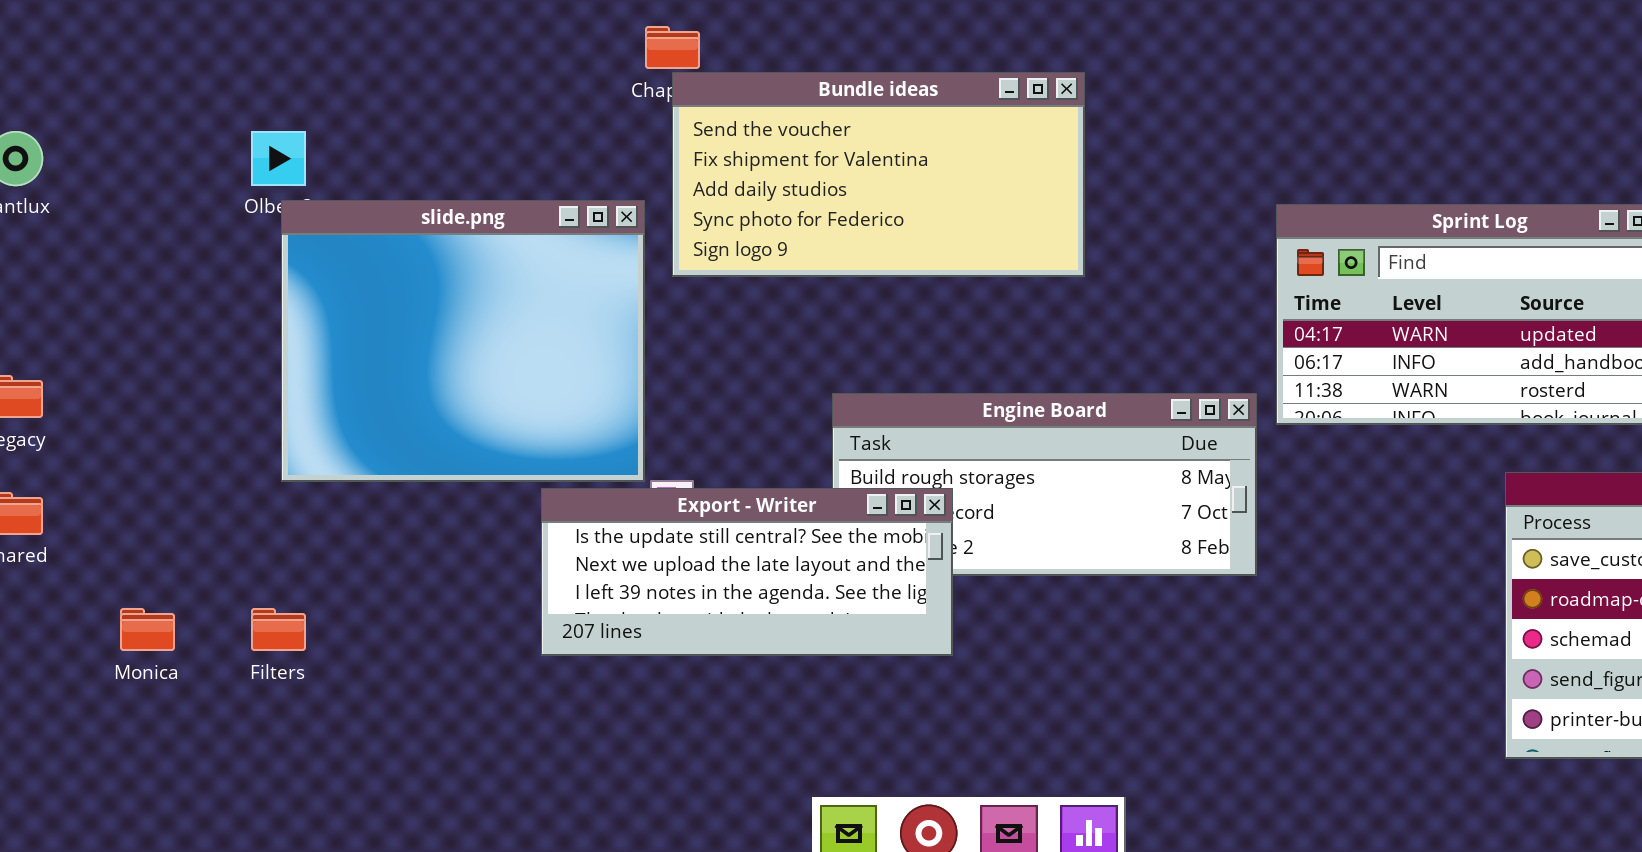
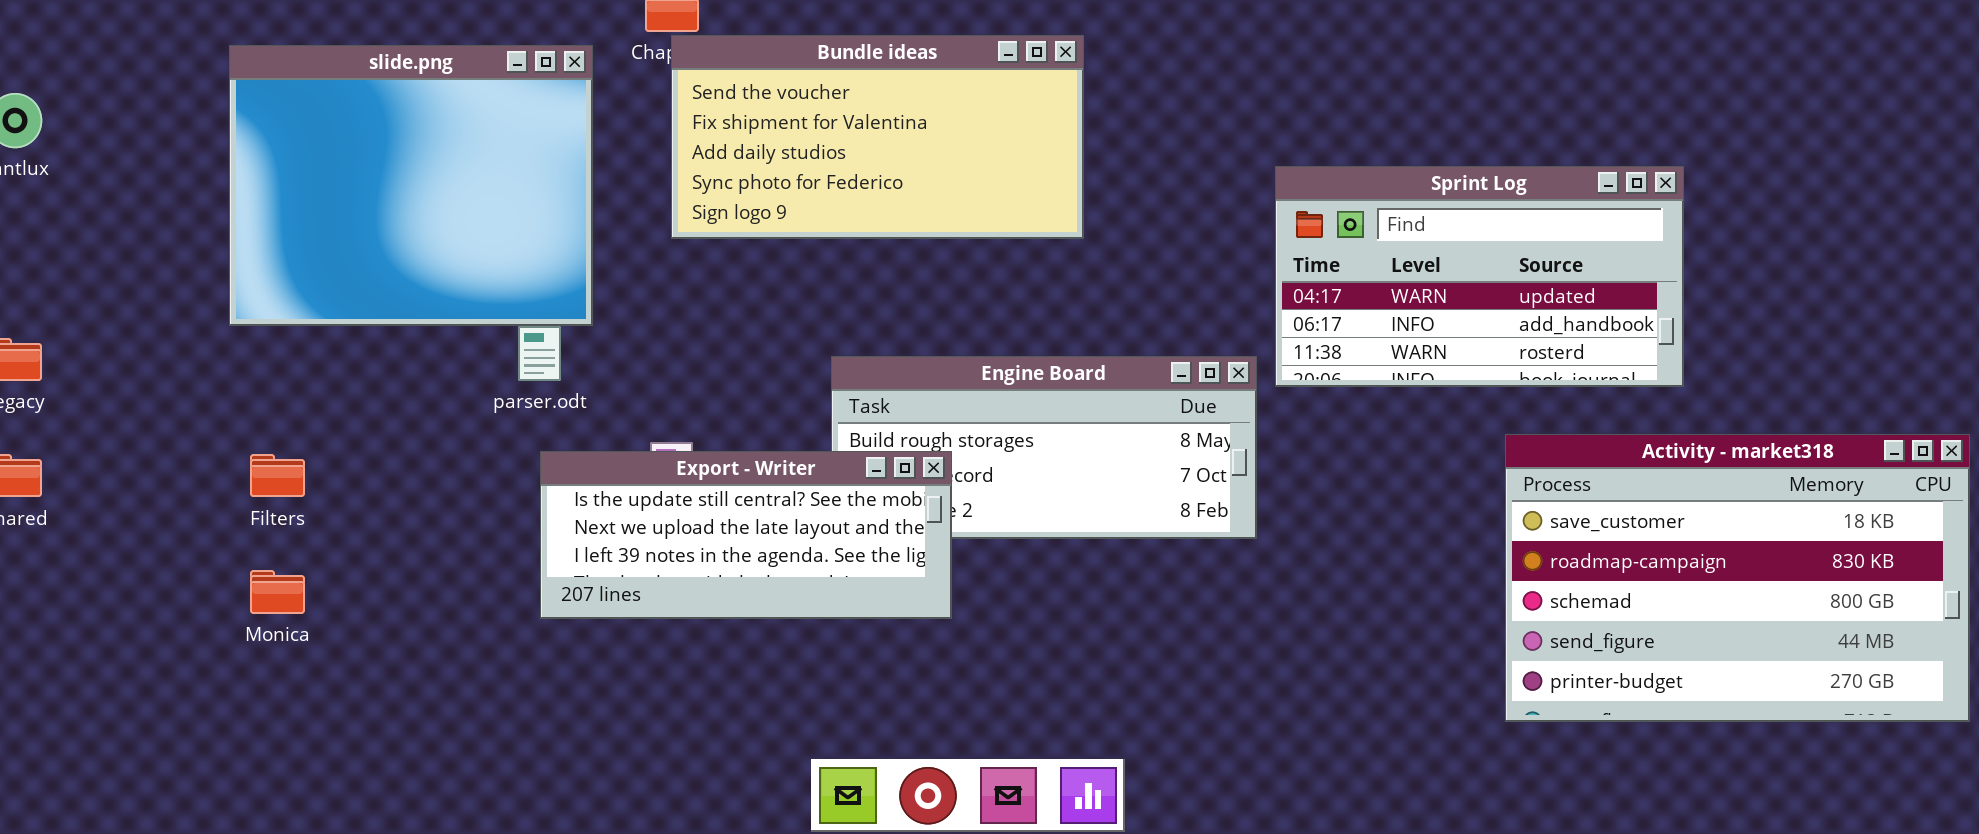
slide.png: [281,200,645,482] -> [229,45,593,326], moved
Monica: [120,608,175,651] -> [250,570,305,614], moved
Filters: [251,608,306,651] -> [250,454,305,497], moved

